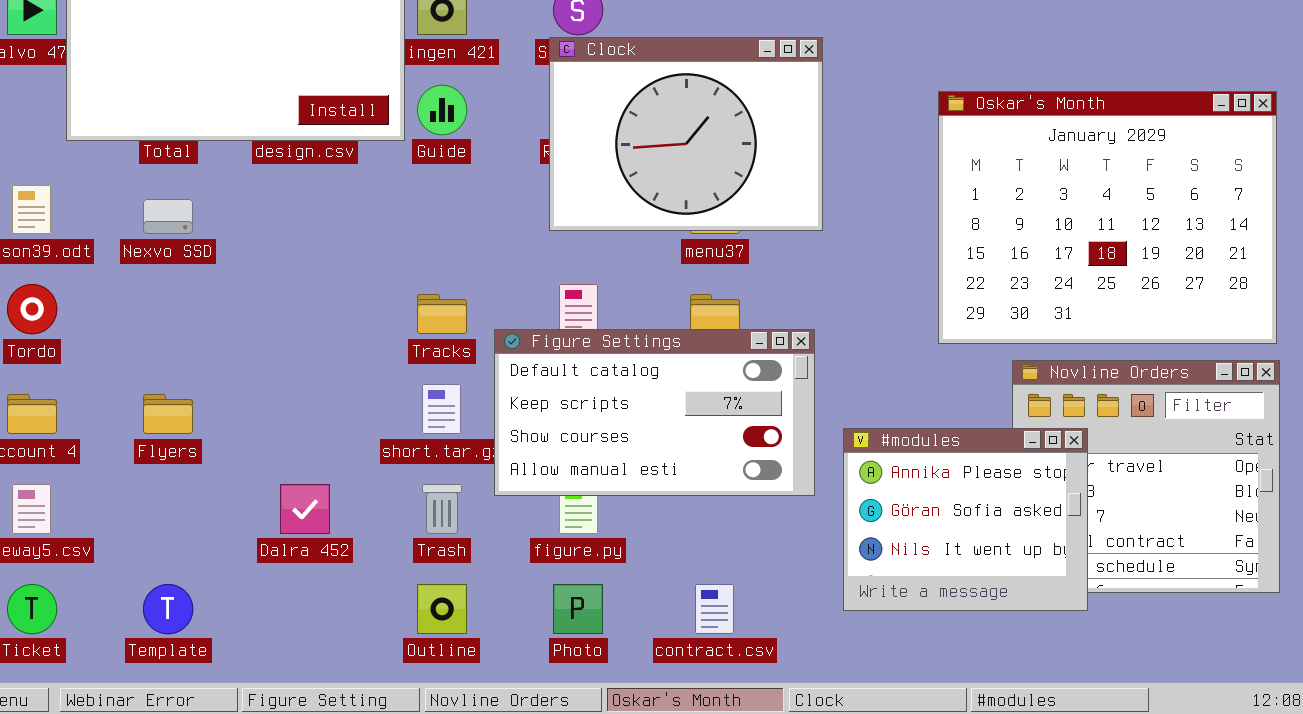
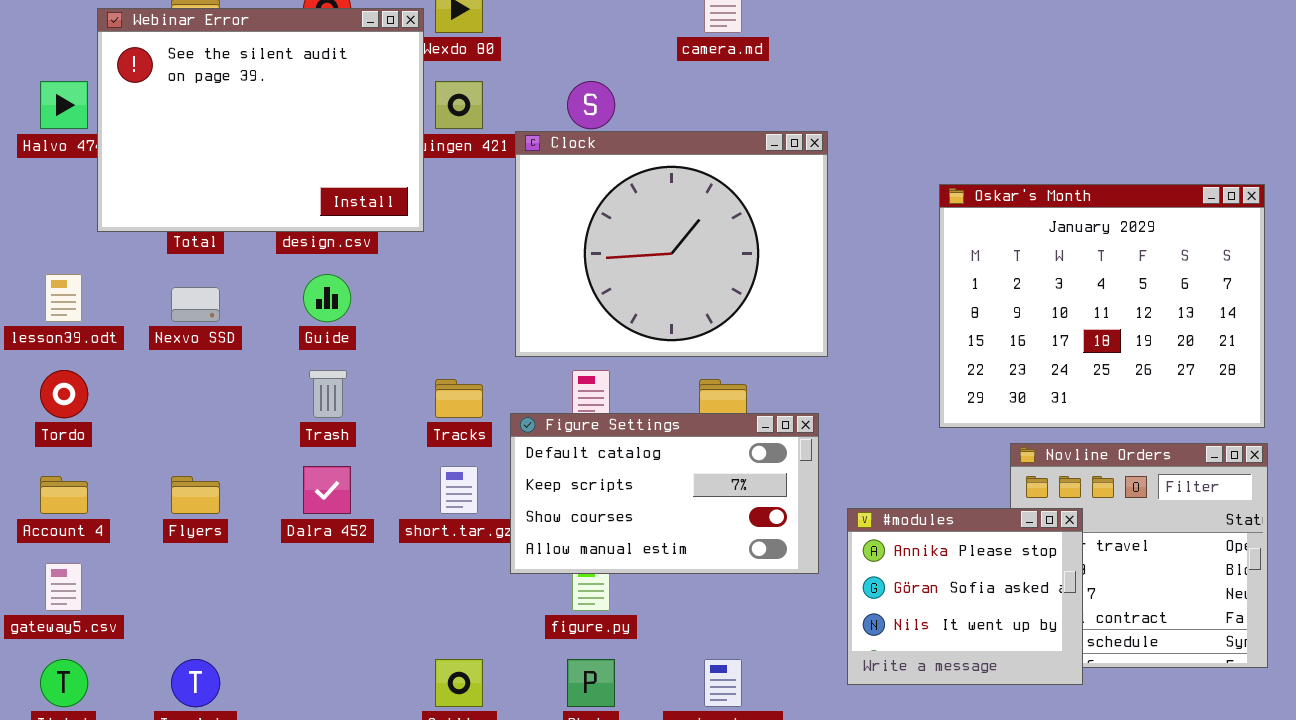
Clock: [549,37,823,231] -> [515,131,828,357], resized
Guide: [417,85,467,135] -> [303,274,351,322], moved
Dalra 452: [280,484,330,534] -> [303,466,351,514], moved
Trash: [422,484,462,534] -> [309,370,347,418], moved

